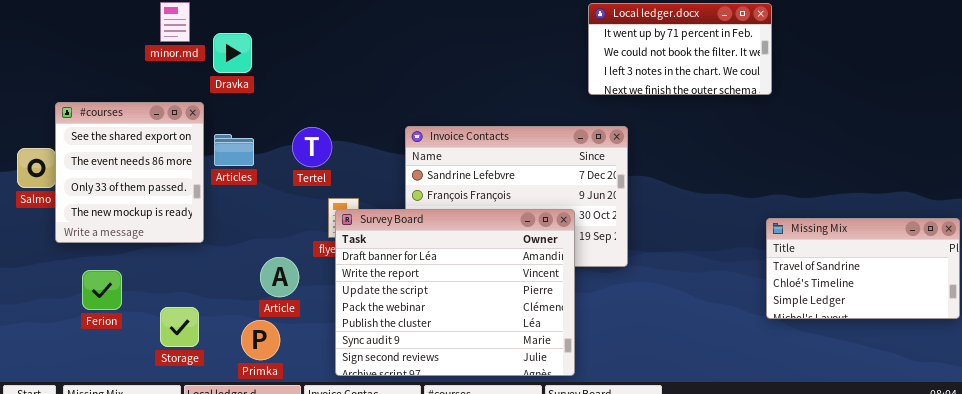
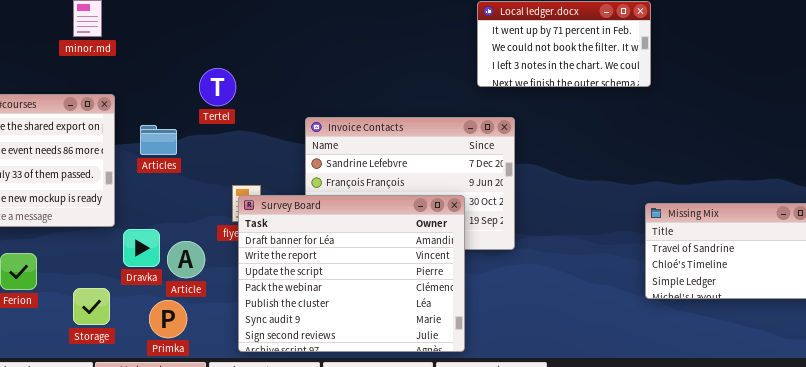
Dravka: [213,33,252,73] -> [123,229,160,267], moved
Tertel: [292,127,332,167] -> [199,68,236,106], moved
Articles: [214,134,254,166] -> [140,125,177,155], moved

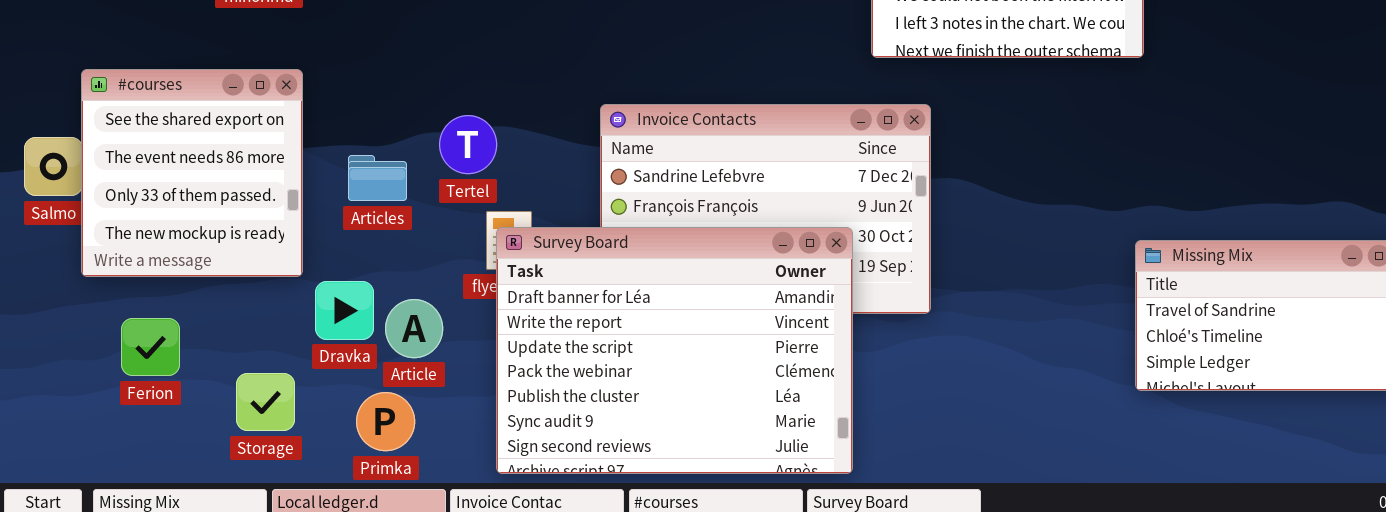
Tertel: [199,68,236,106] -> [439,115,497,174], moved
Articles: [140,125,177,155] -> [348,155,407,201], moved

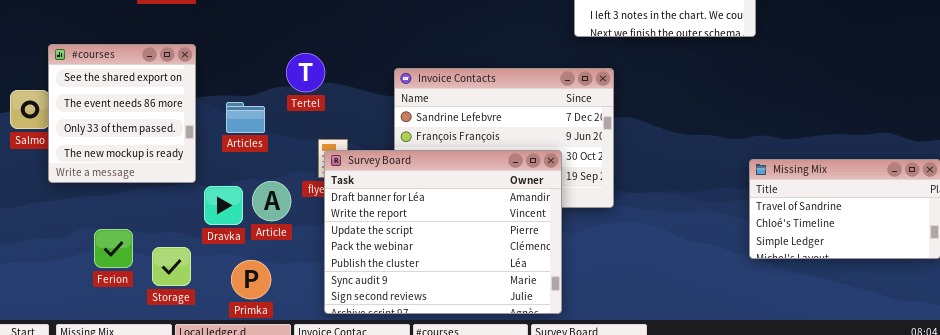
Tertel: [439,115,497,174] -> [286,53,325,92], moved
Article: [385,299,443,358] -> [252,181,291,221], moved
Ferion: [121,318,180,376] -> [94,229,133,268], moved

